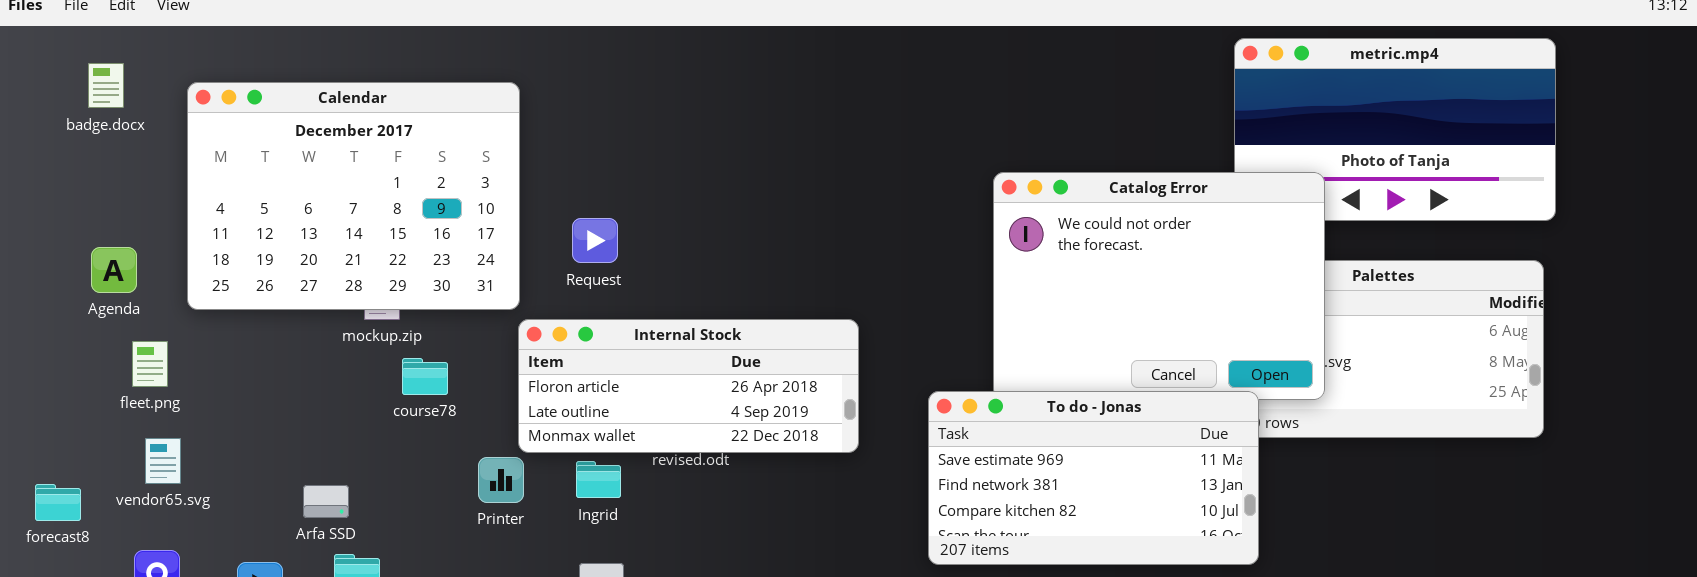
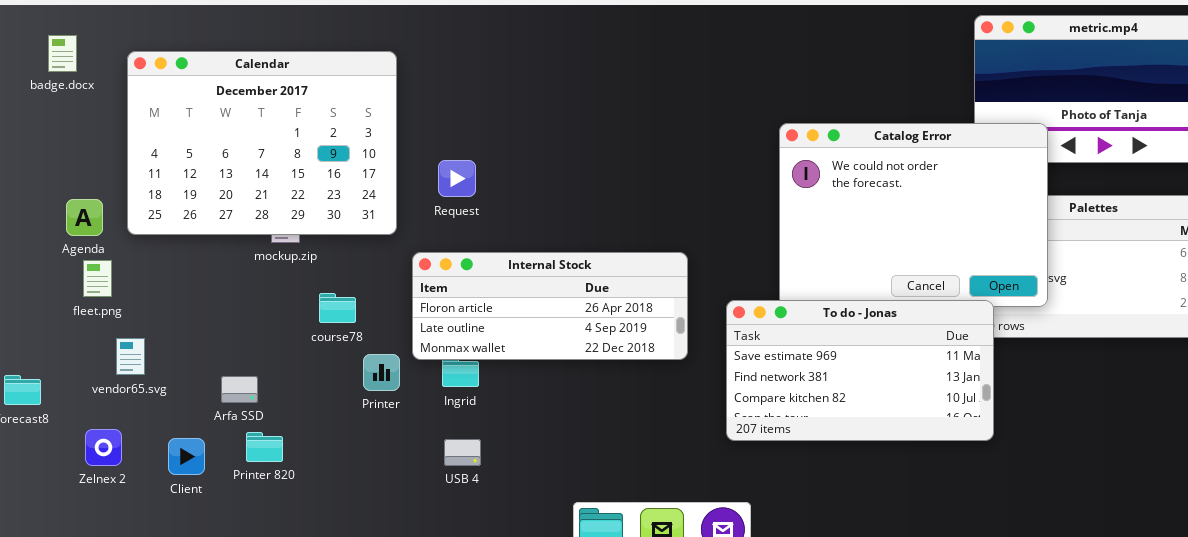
Agenda: [91,247,137,293] -> [66,199,103,236], moved
Internal Stock: [518,319,859,453] -> [412,252,688,360], moved
course78: [402,358,448,395] -> [319,293,356,323], moved
vendor65.svg: [145,438,181,484] -> [116,338,145,375], moved

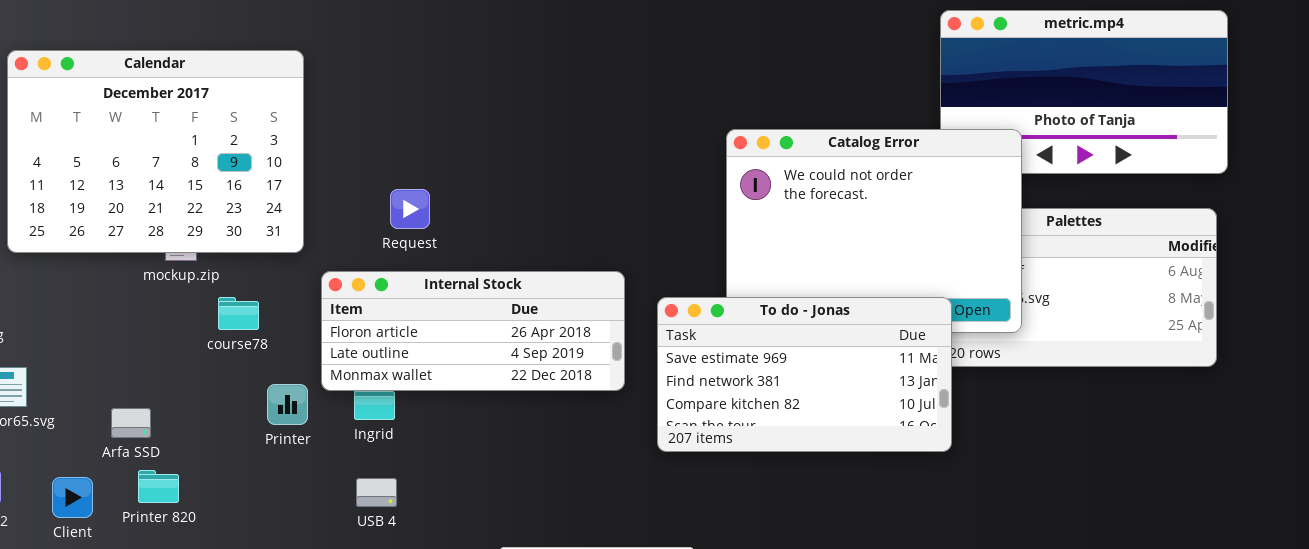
Request: [438,160,476,197] -> [390,189,430,229], moved
course78: [319,293,356,323] -> [218,297,259,330], moved
To do - Jonas: [726,300,994,441] -> [657,297,952,452], moved

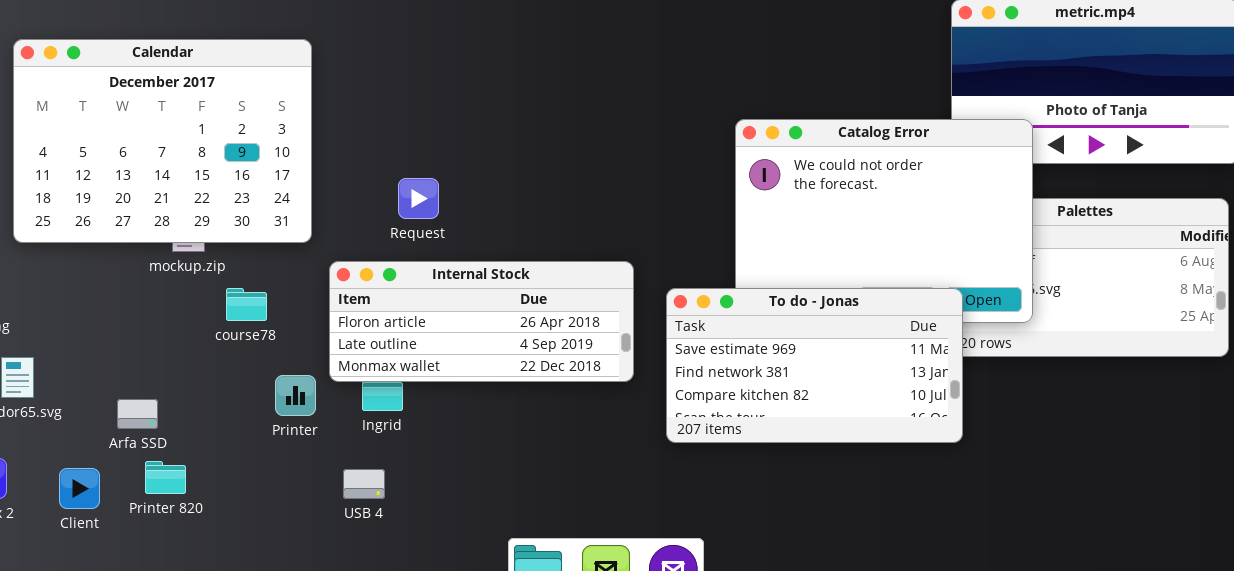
USB 4: [356,478,397,507] -> [343,469,385,499], moved

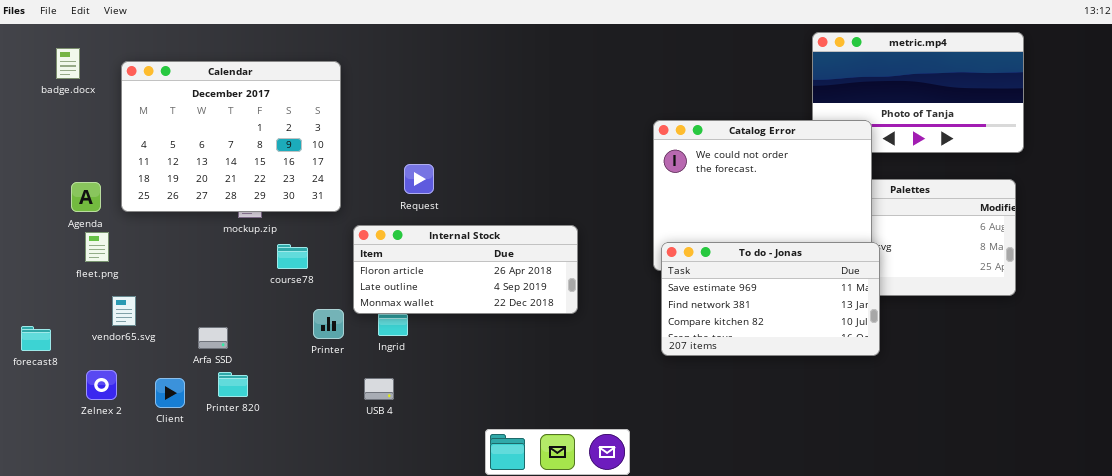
To do - Jonas: [666,288,963,443] -> [661,242,880,356], moved

